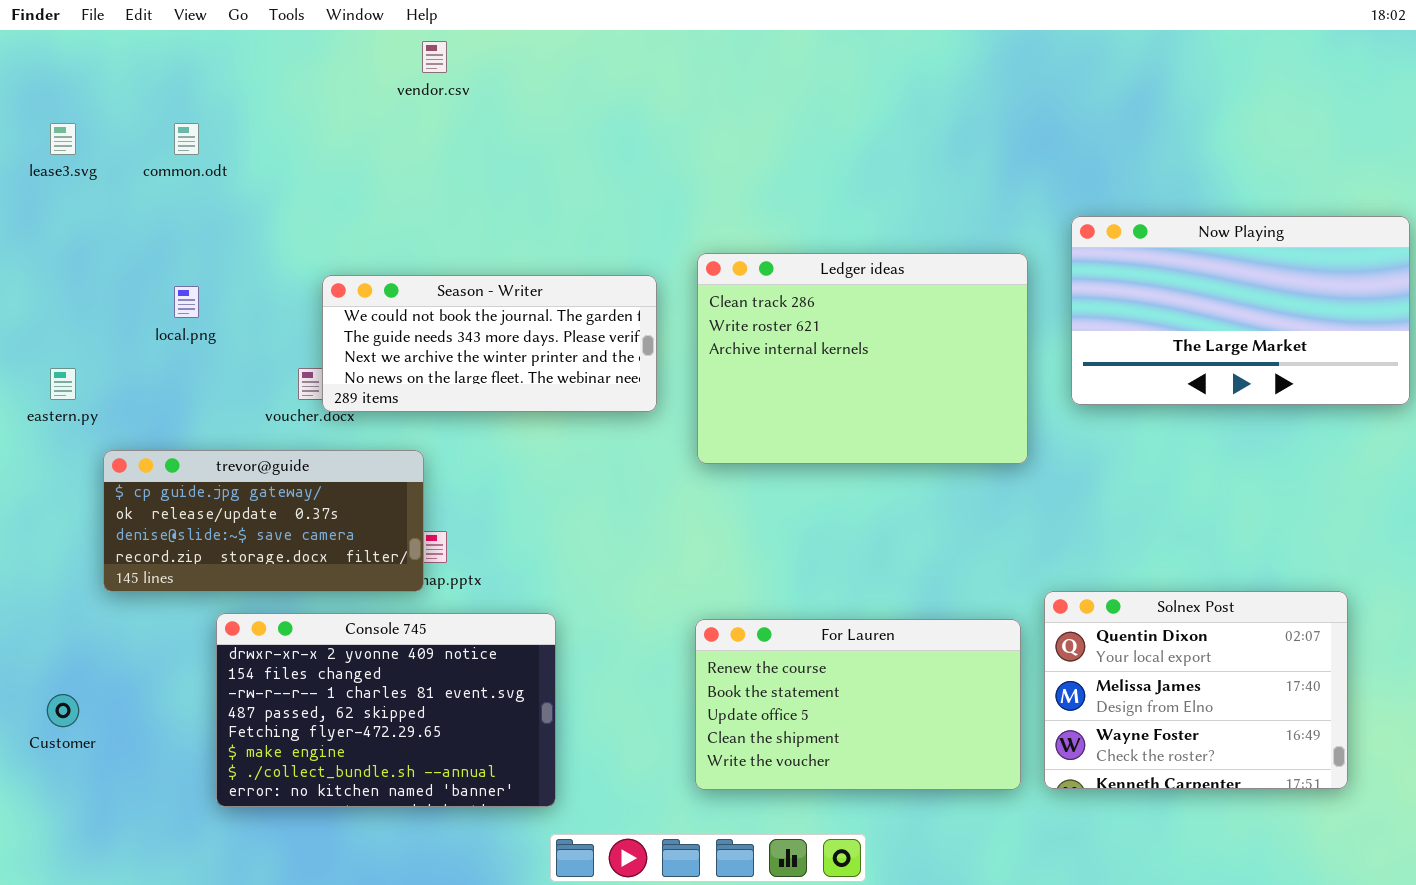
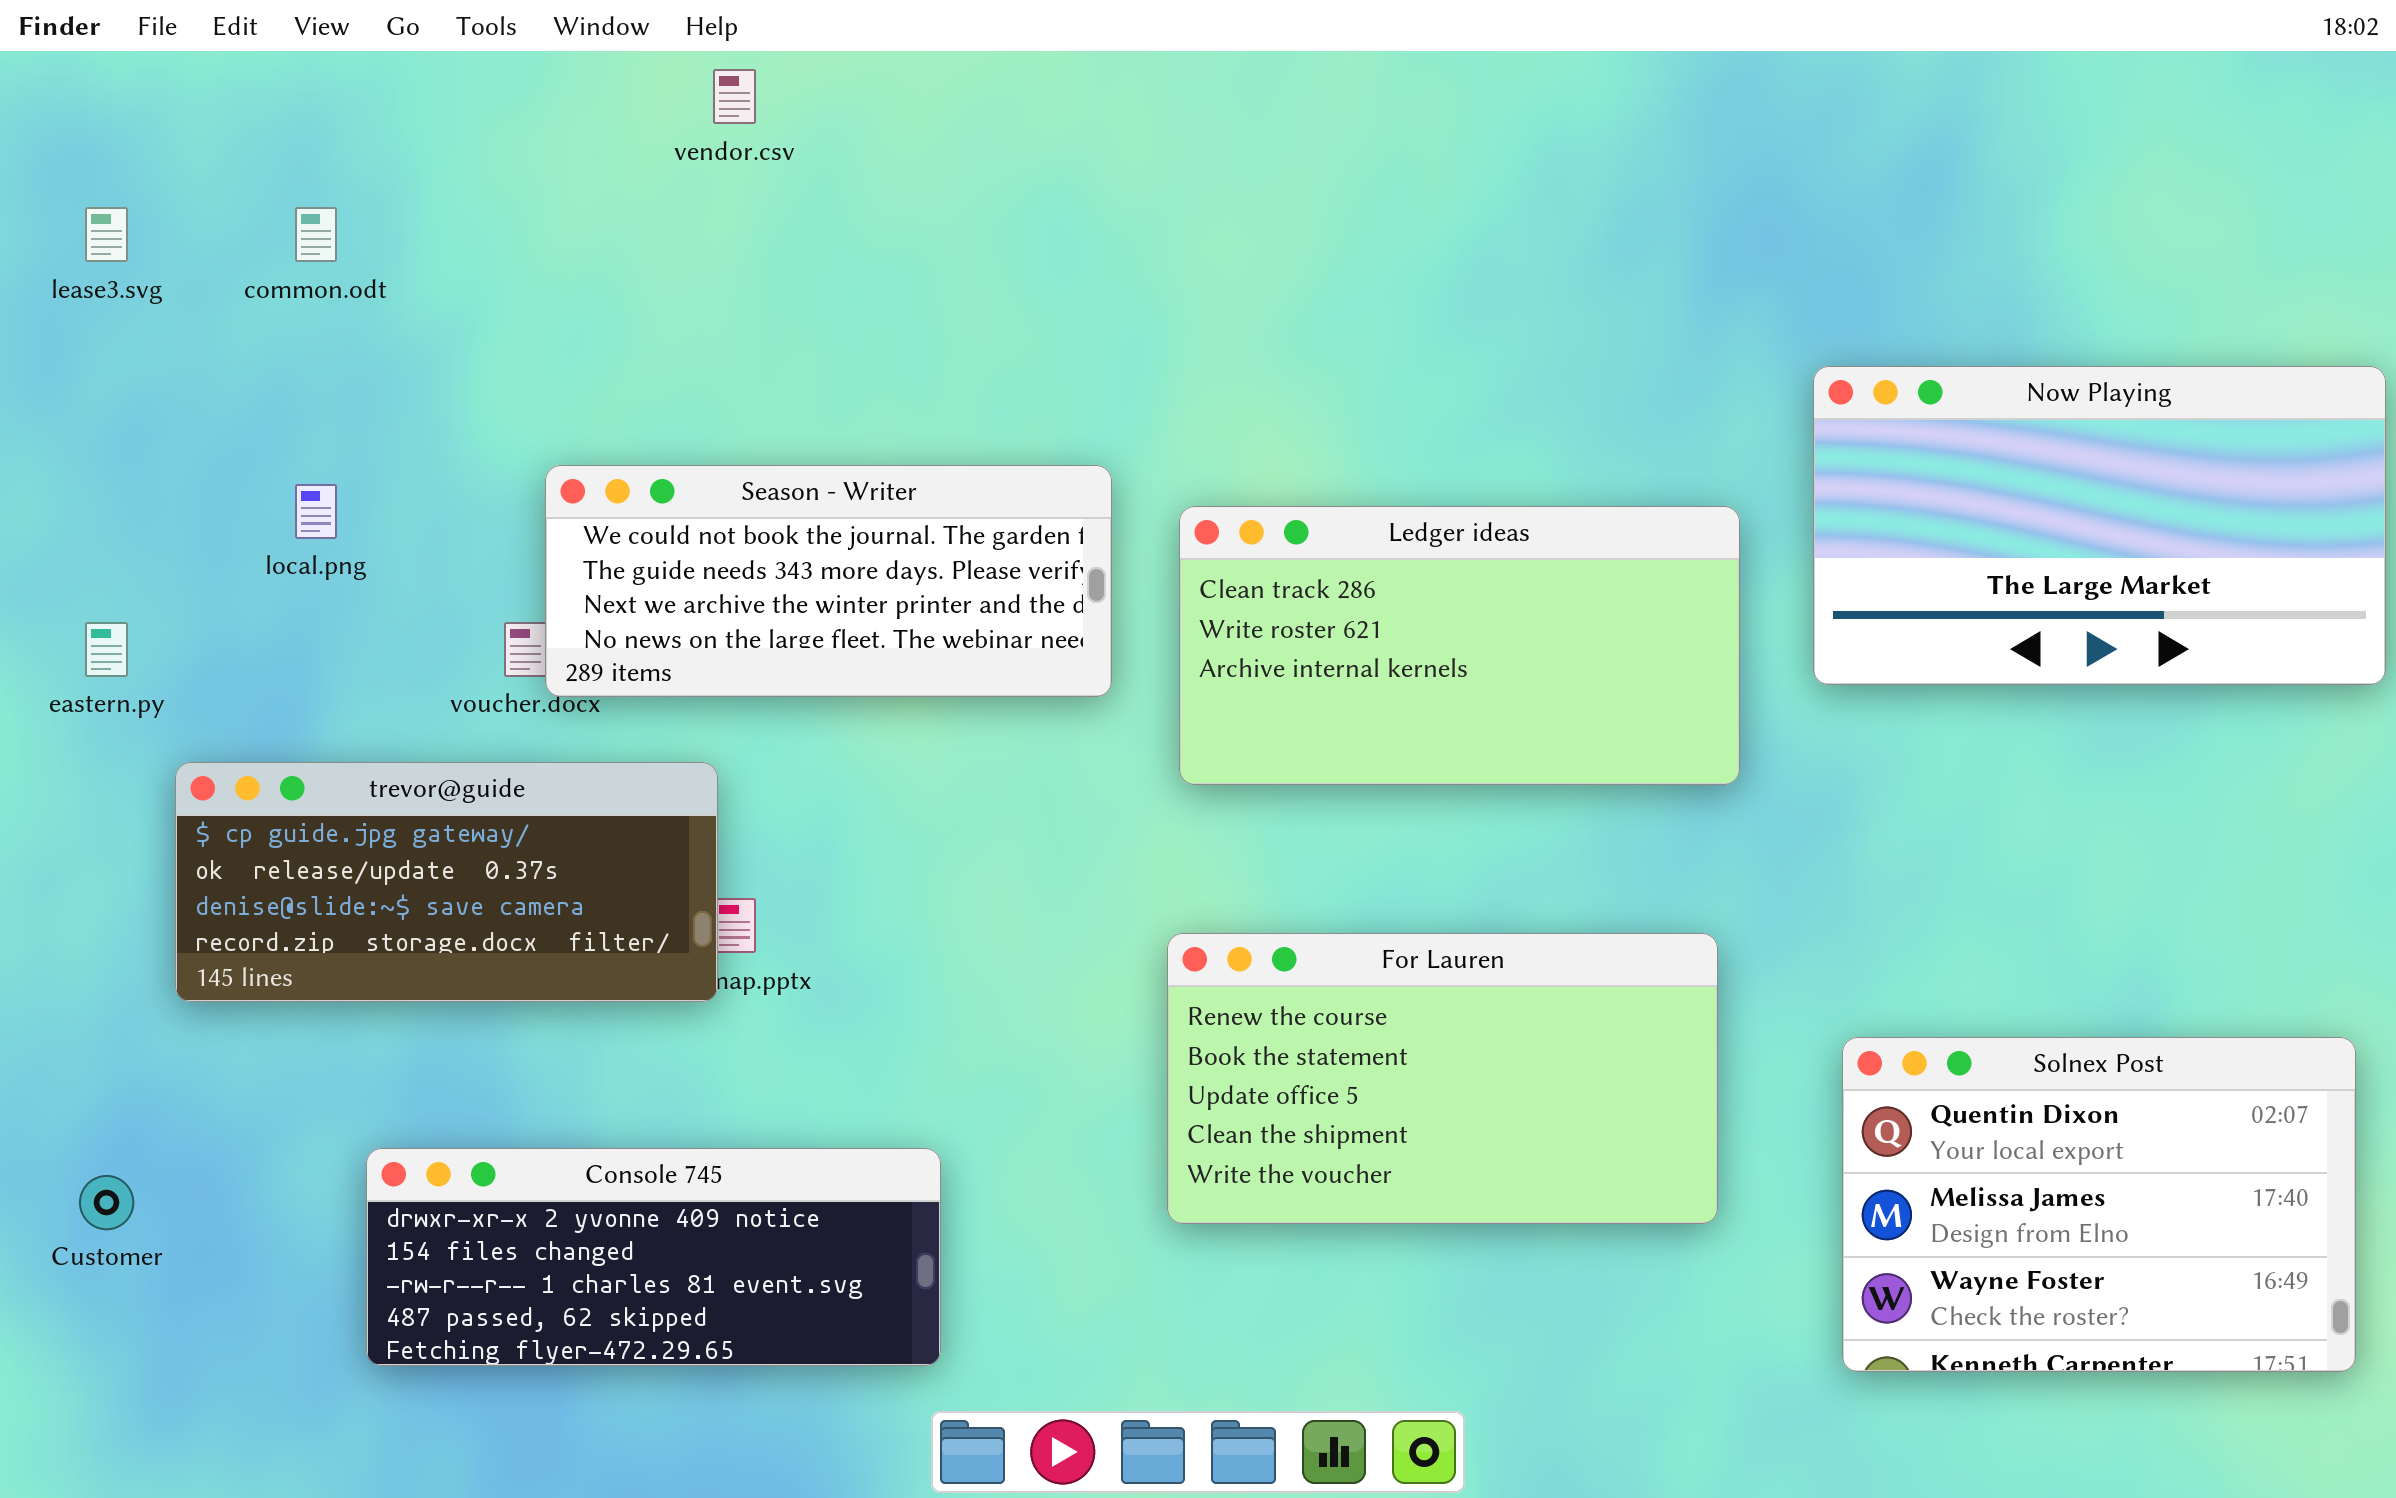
Ledger ideas: [697,253,1028,464] -> [1179,506,1740,785], resized
Solnex Post: [1044,591,1348,789] -> [1842,1037,2356,1372], moved
Console 745: [216,613,556,807] -> [366,1148,941,1366], resized
For Lauren: [695,619,1021,790] -> [1167,933,1718,1224], moved

